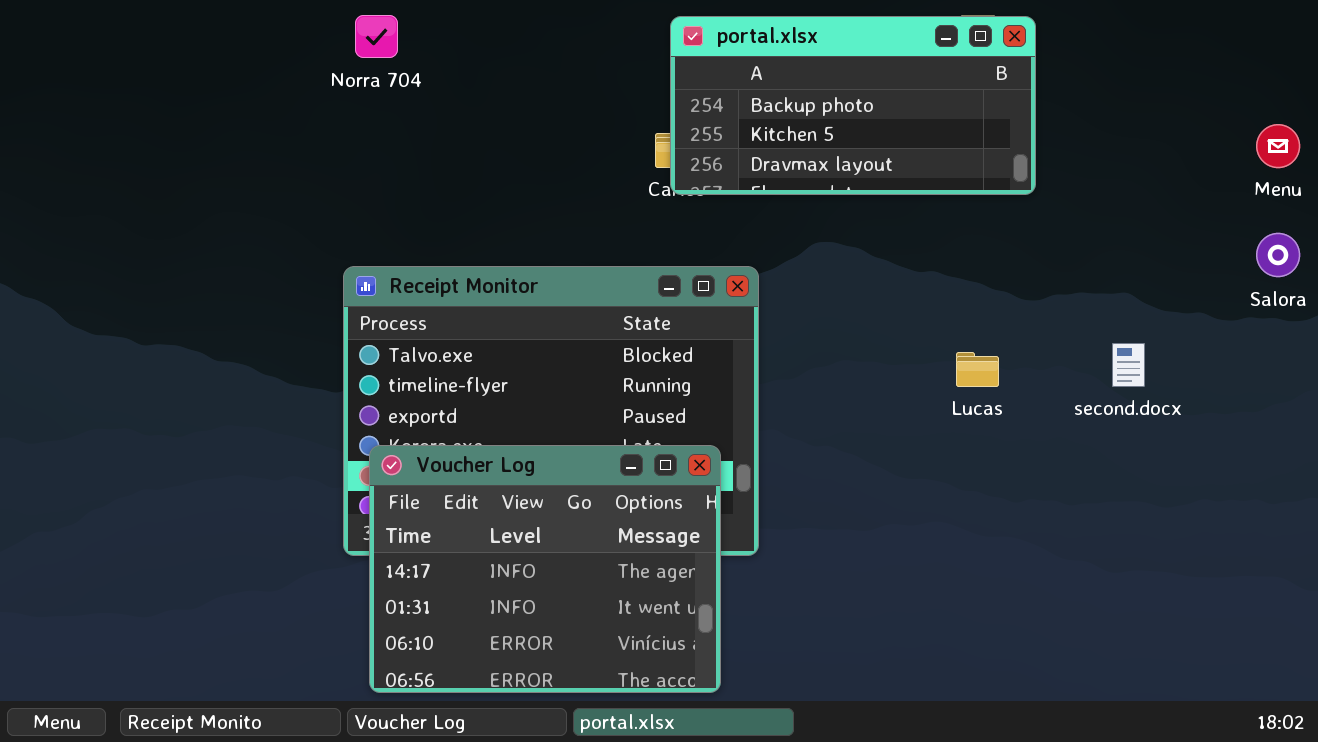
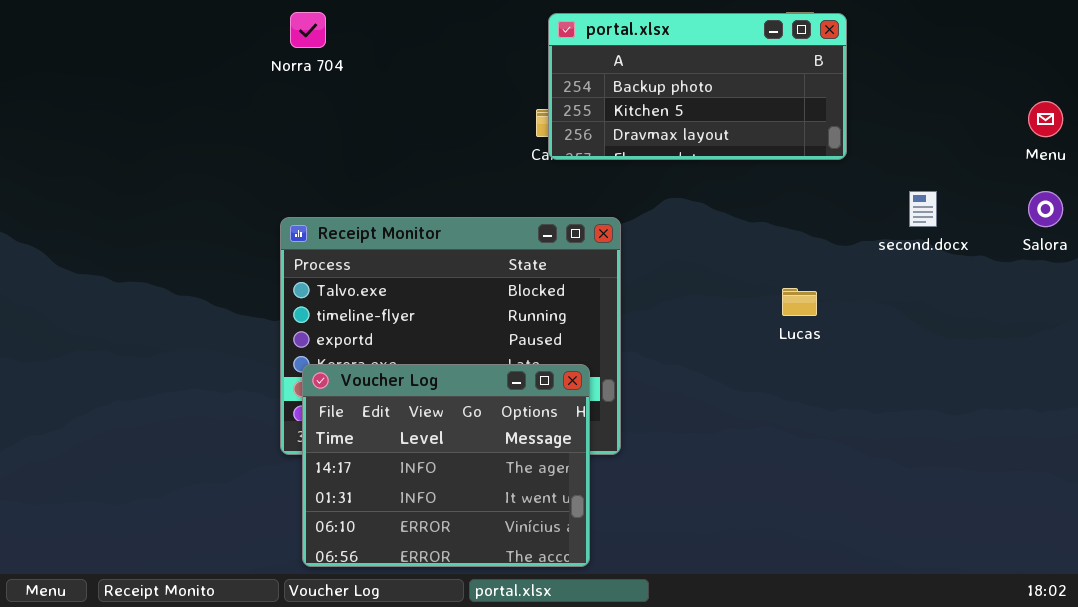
second.docx: [1112,343,1145,387] -> [909,191,937,227], moved

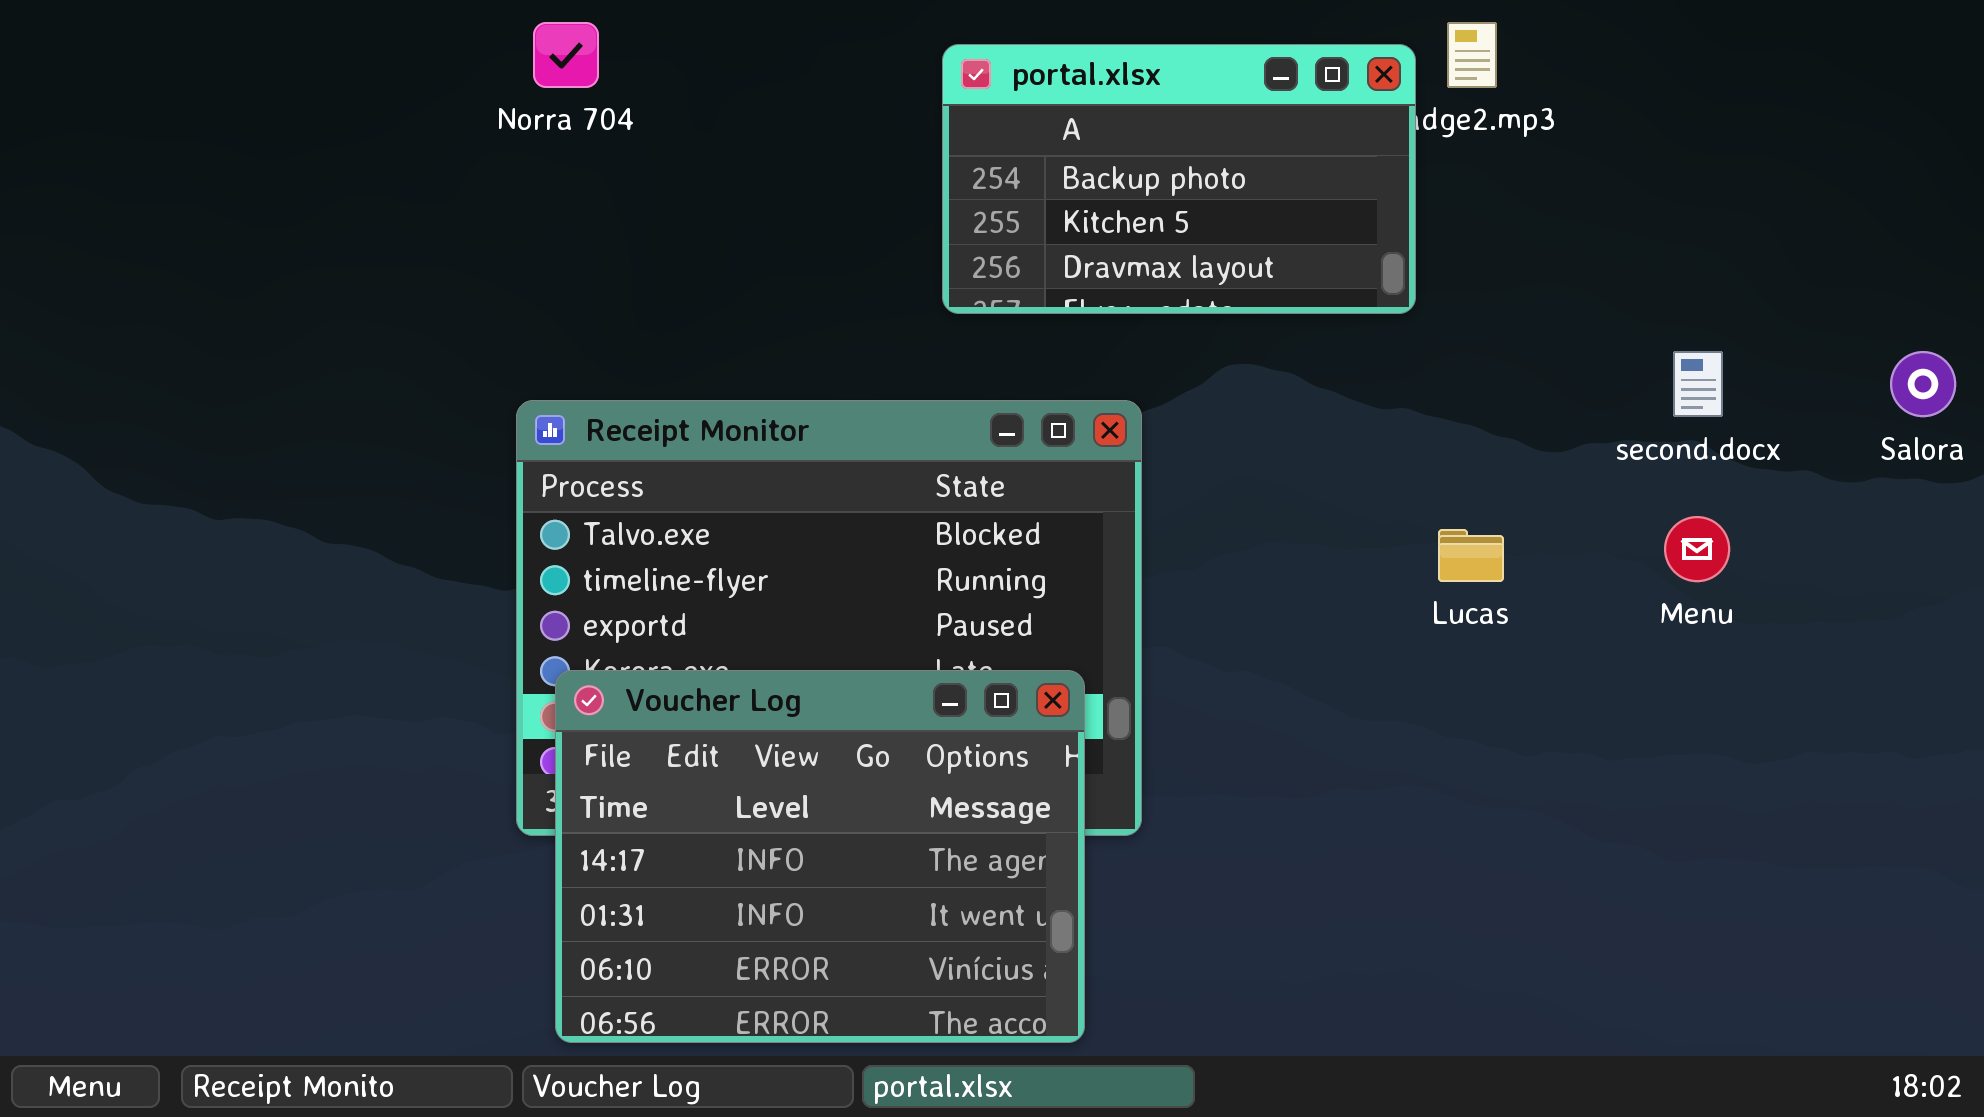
portal.xlsx: [548,13,847,160] -> [942,44,1416,314], moved, resized
Menu: [1028,101,1063,137] -> [1664,516,1730,582], moved

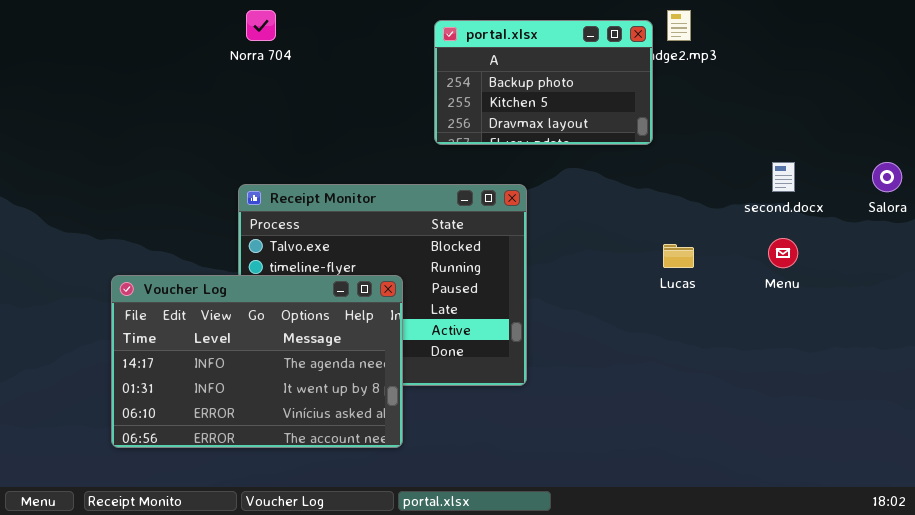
Voucher Log: [555,670,1085,1043] -> [111,275,403,448], moved, resized

